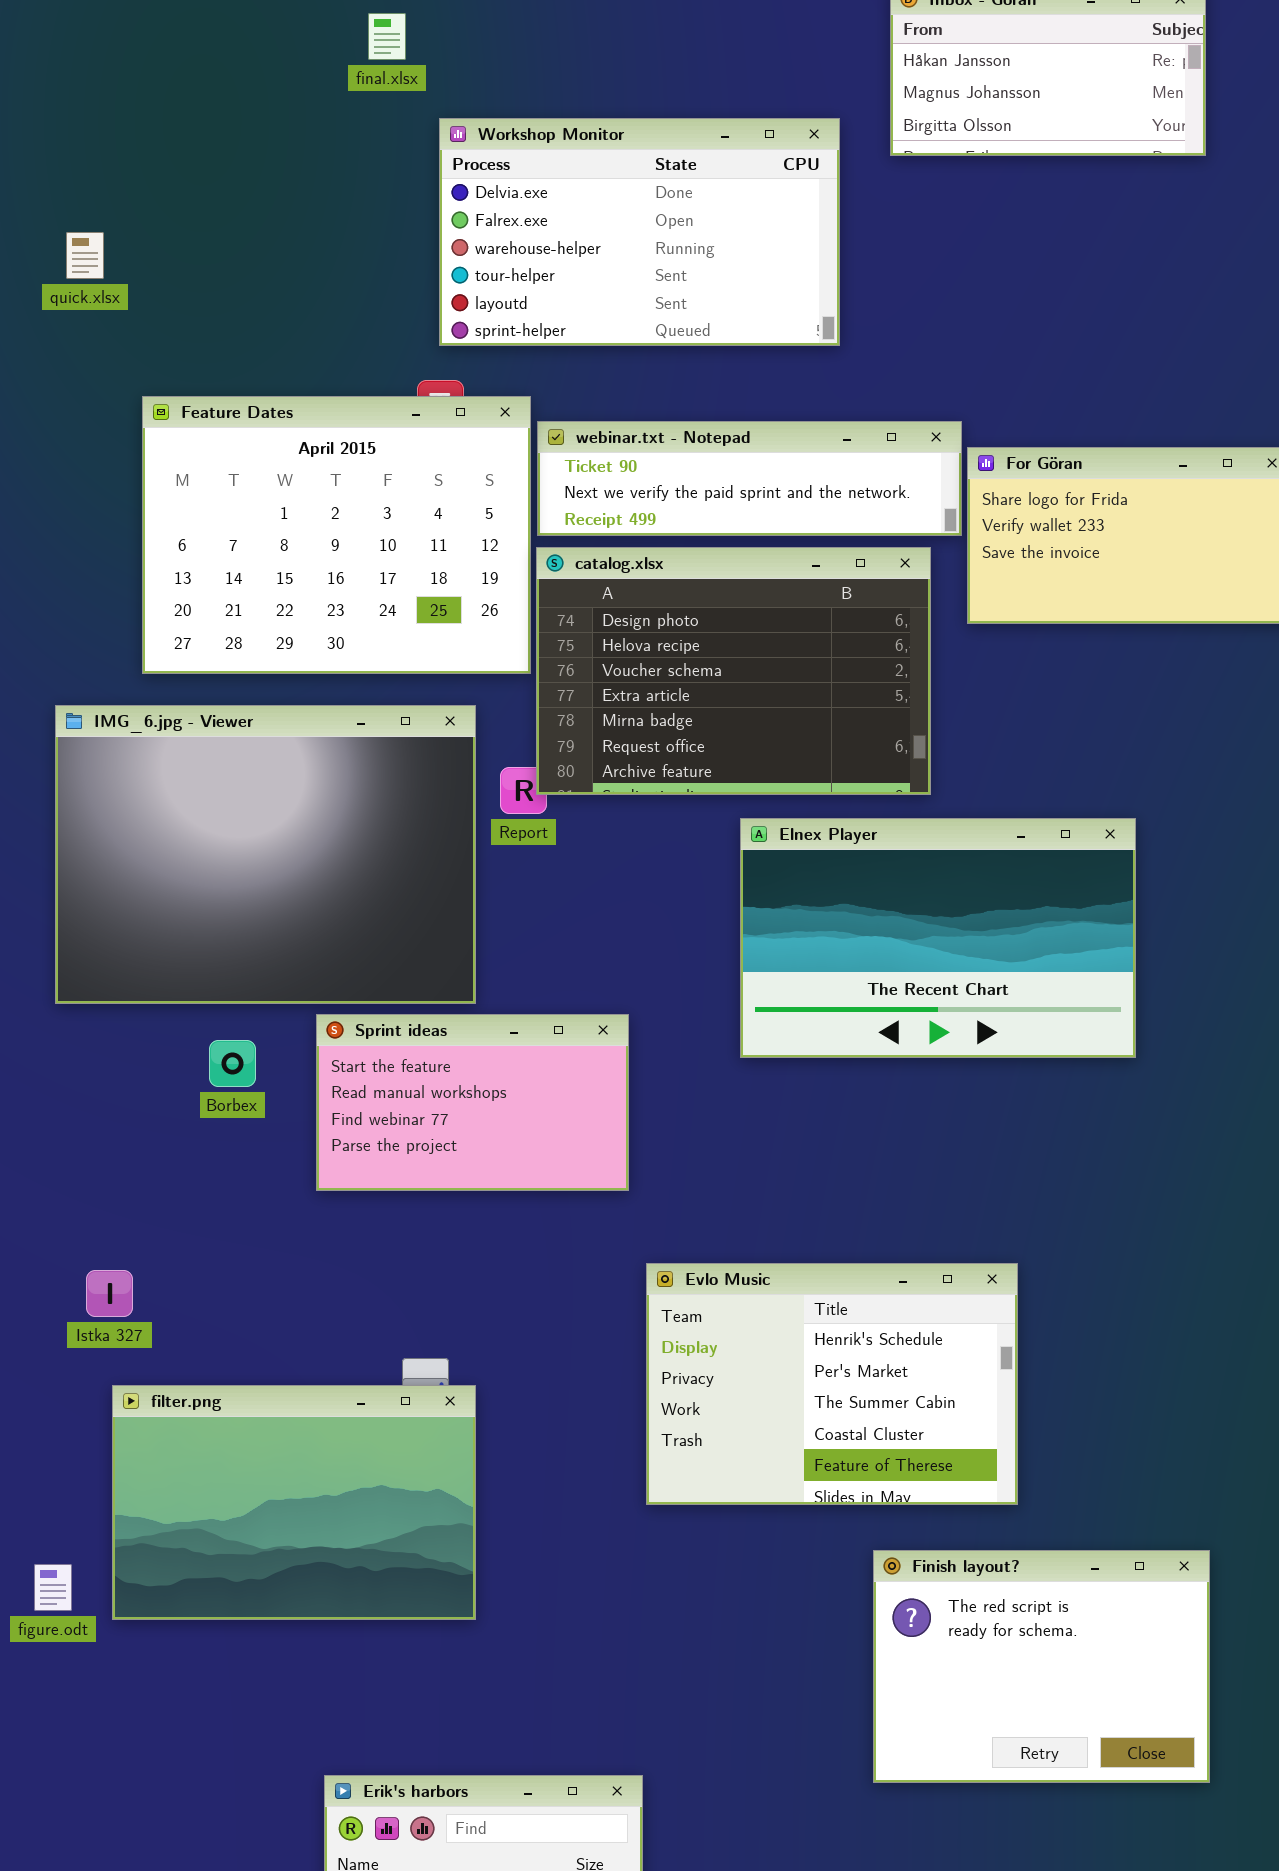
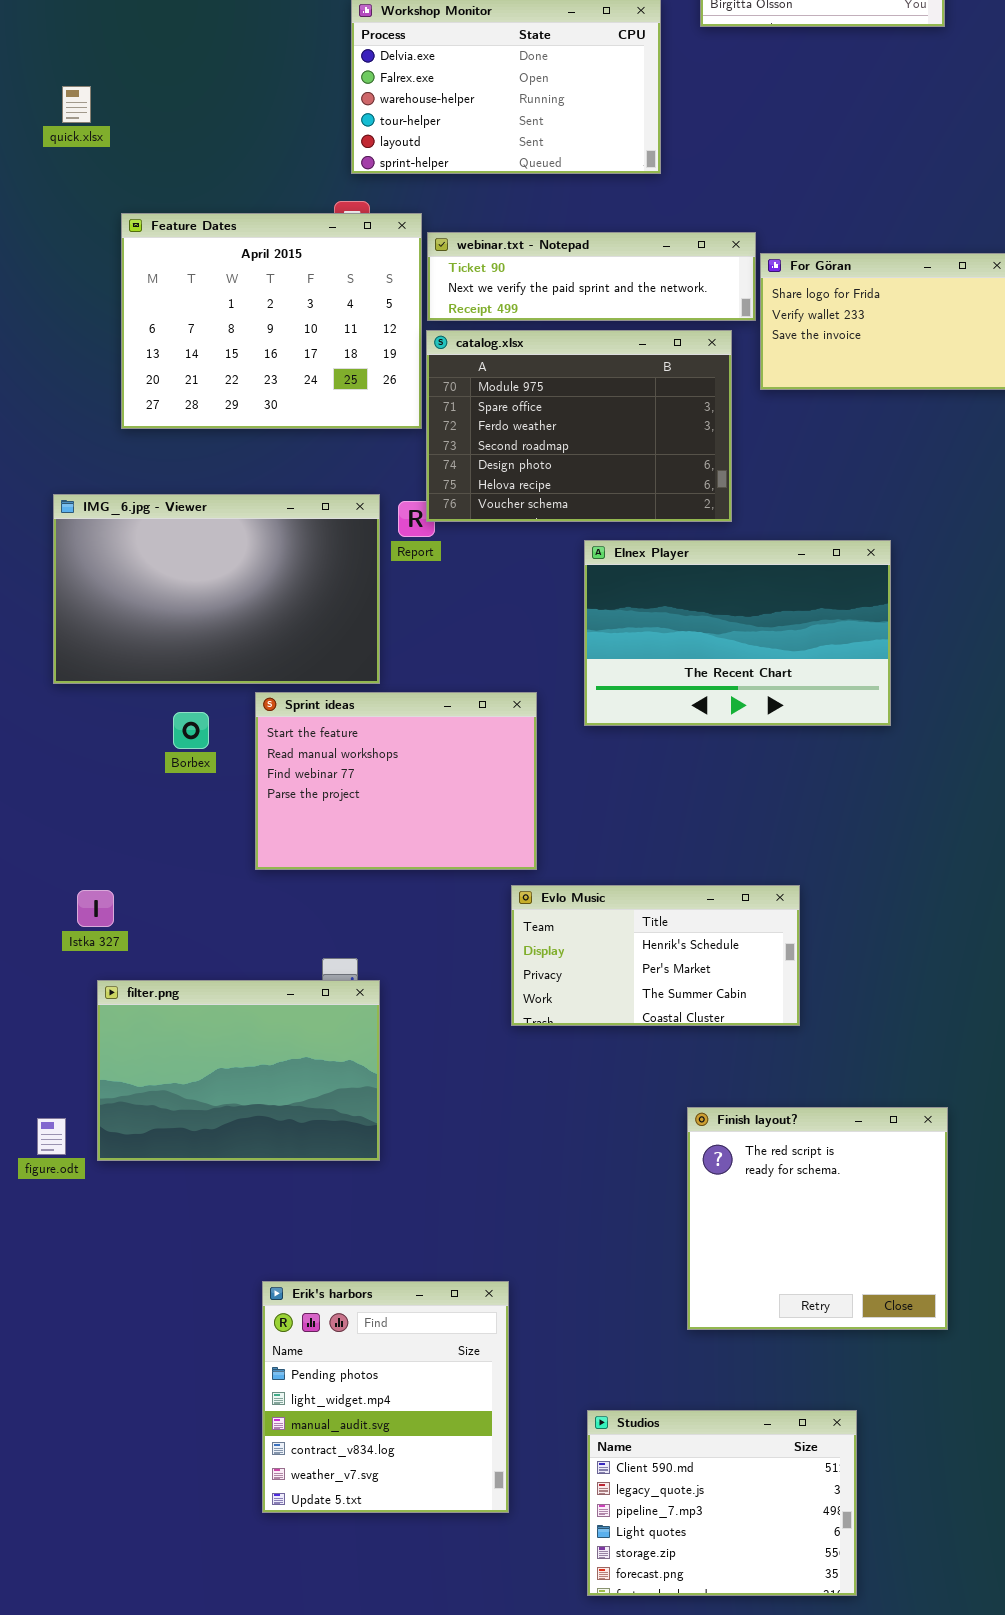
catalog.xlsx: [536,547,931,795] -> [426,330,732,522], scrolled up 4 rows
IMG_6.jpg - Viewer: [55,705,476,1004] -> [53,494,380,684], resized
Sprint ideas: [316,1014,629,1191] -> [255,692,537,870], resized
Evlo Music: [646,1263,1018,1505] -> [511,885,800,1026], resized
Finish layout?: [873,1550,1210,1783] -> [687,1107,948,1330], resized

